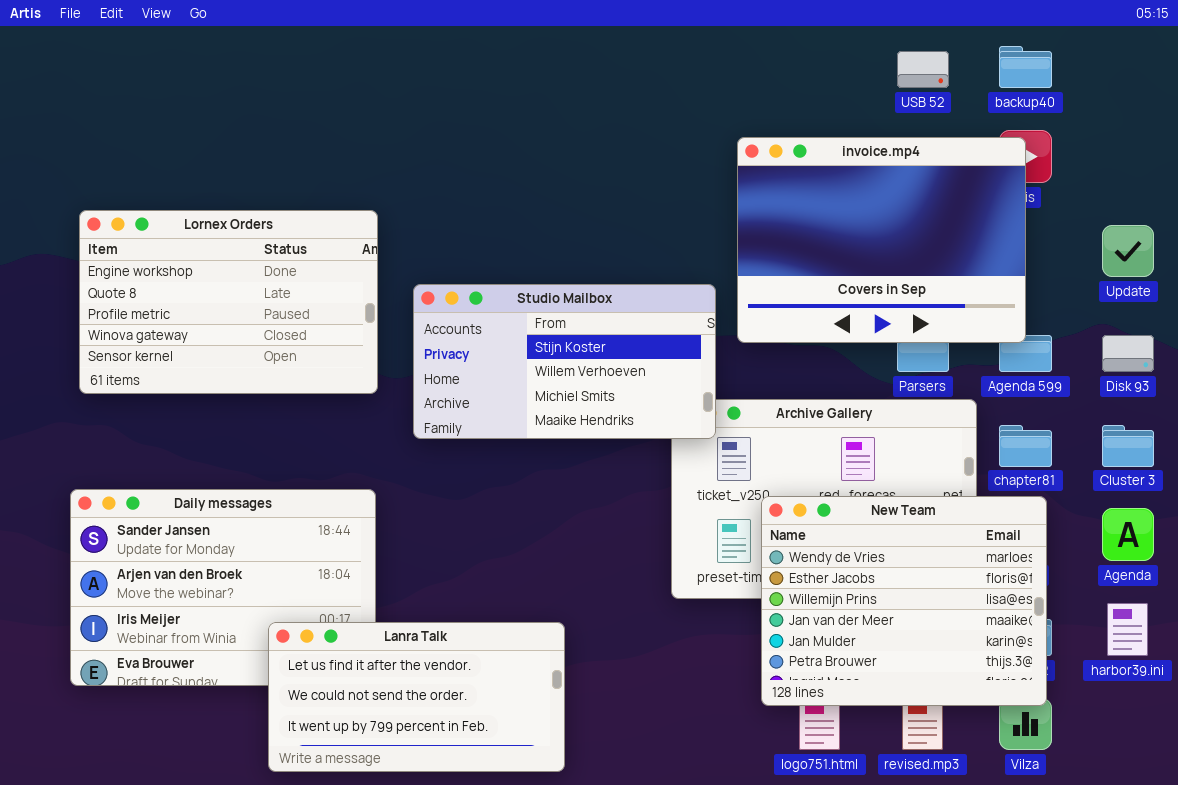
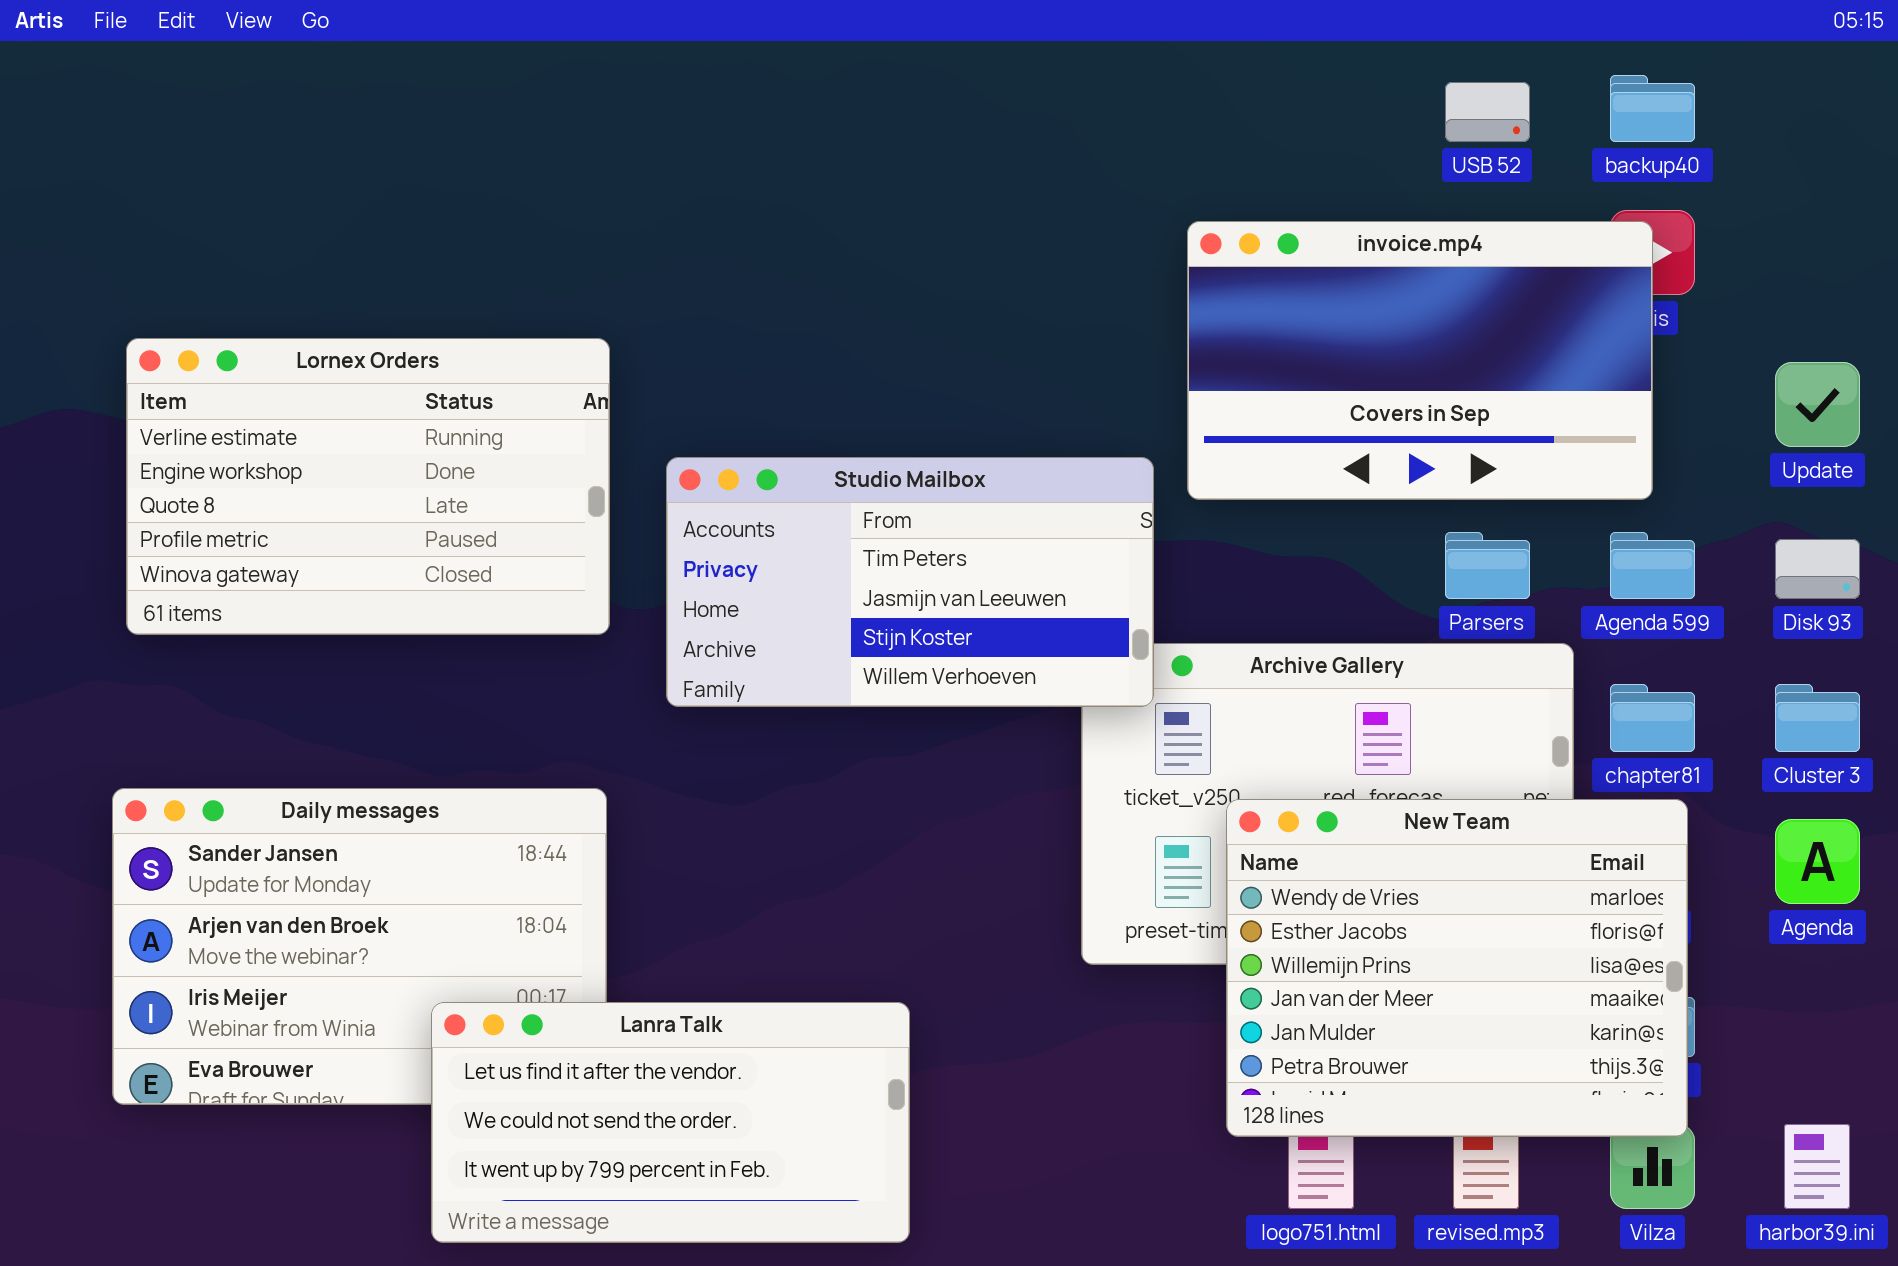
invoice.mp4: [737,137,1026,343] -> [1187,221,1653,500], resized
Lornex Orders: [79,210,378,394] -> [126,338,610,635], scrolled up 1 row
Studio Mailbox: [413,284,716,439] -> [666,457,1154,707], scrolled up 2 rows
harbor39.ini: [1107,603,1148,656] -> [1784,1124,1850,1209], moved

